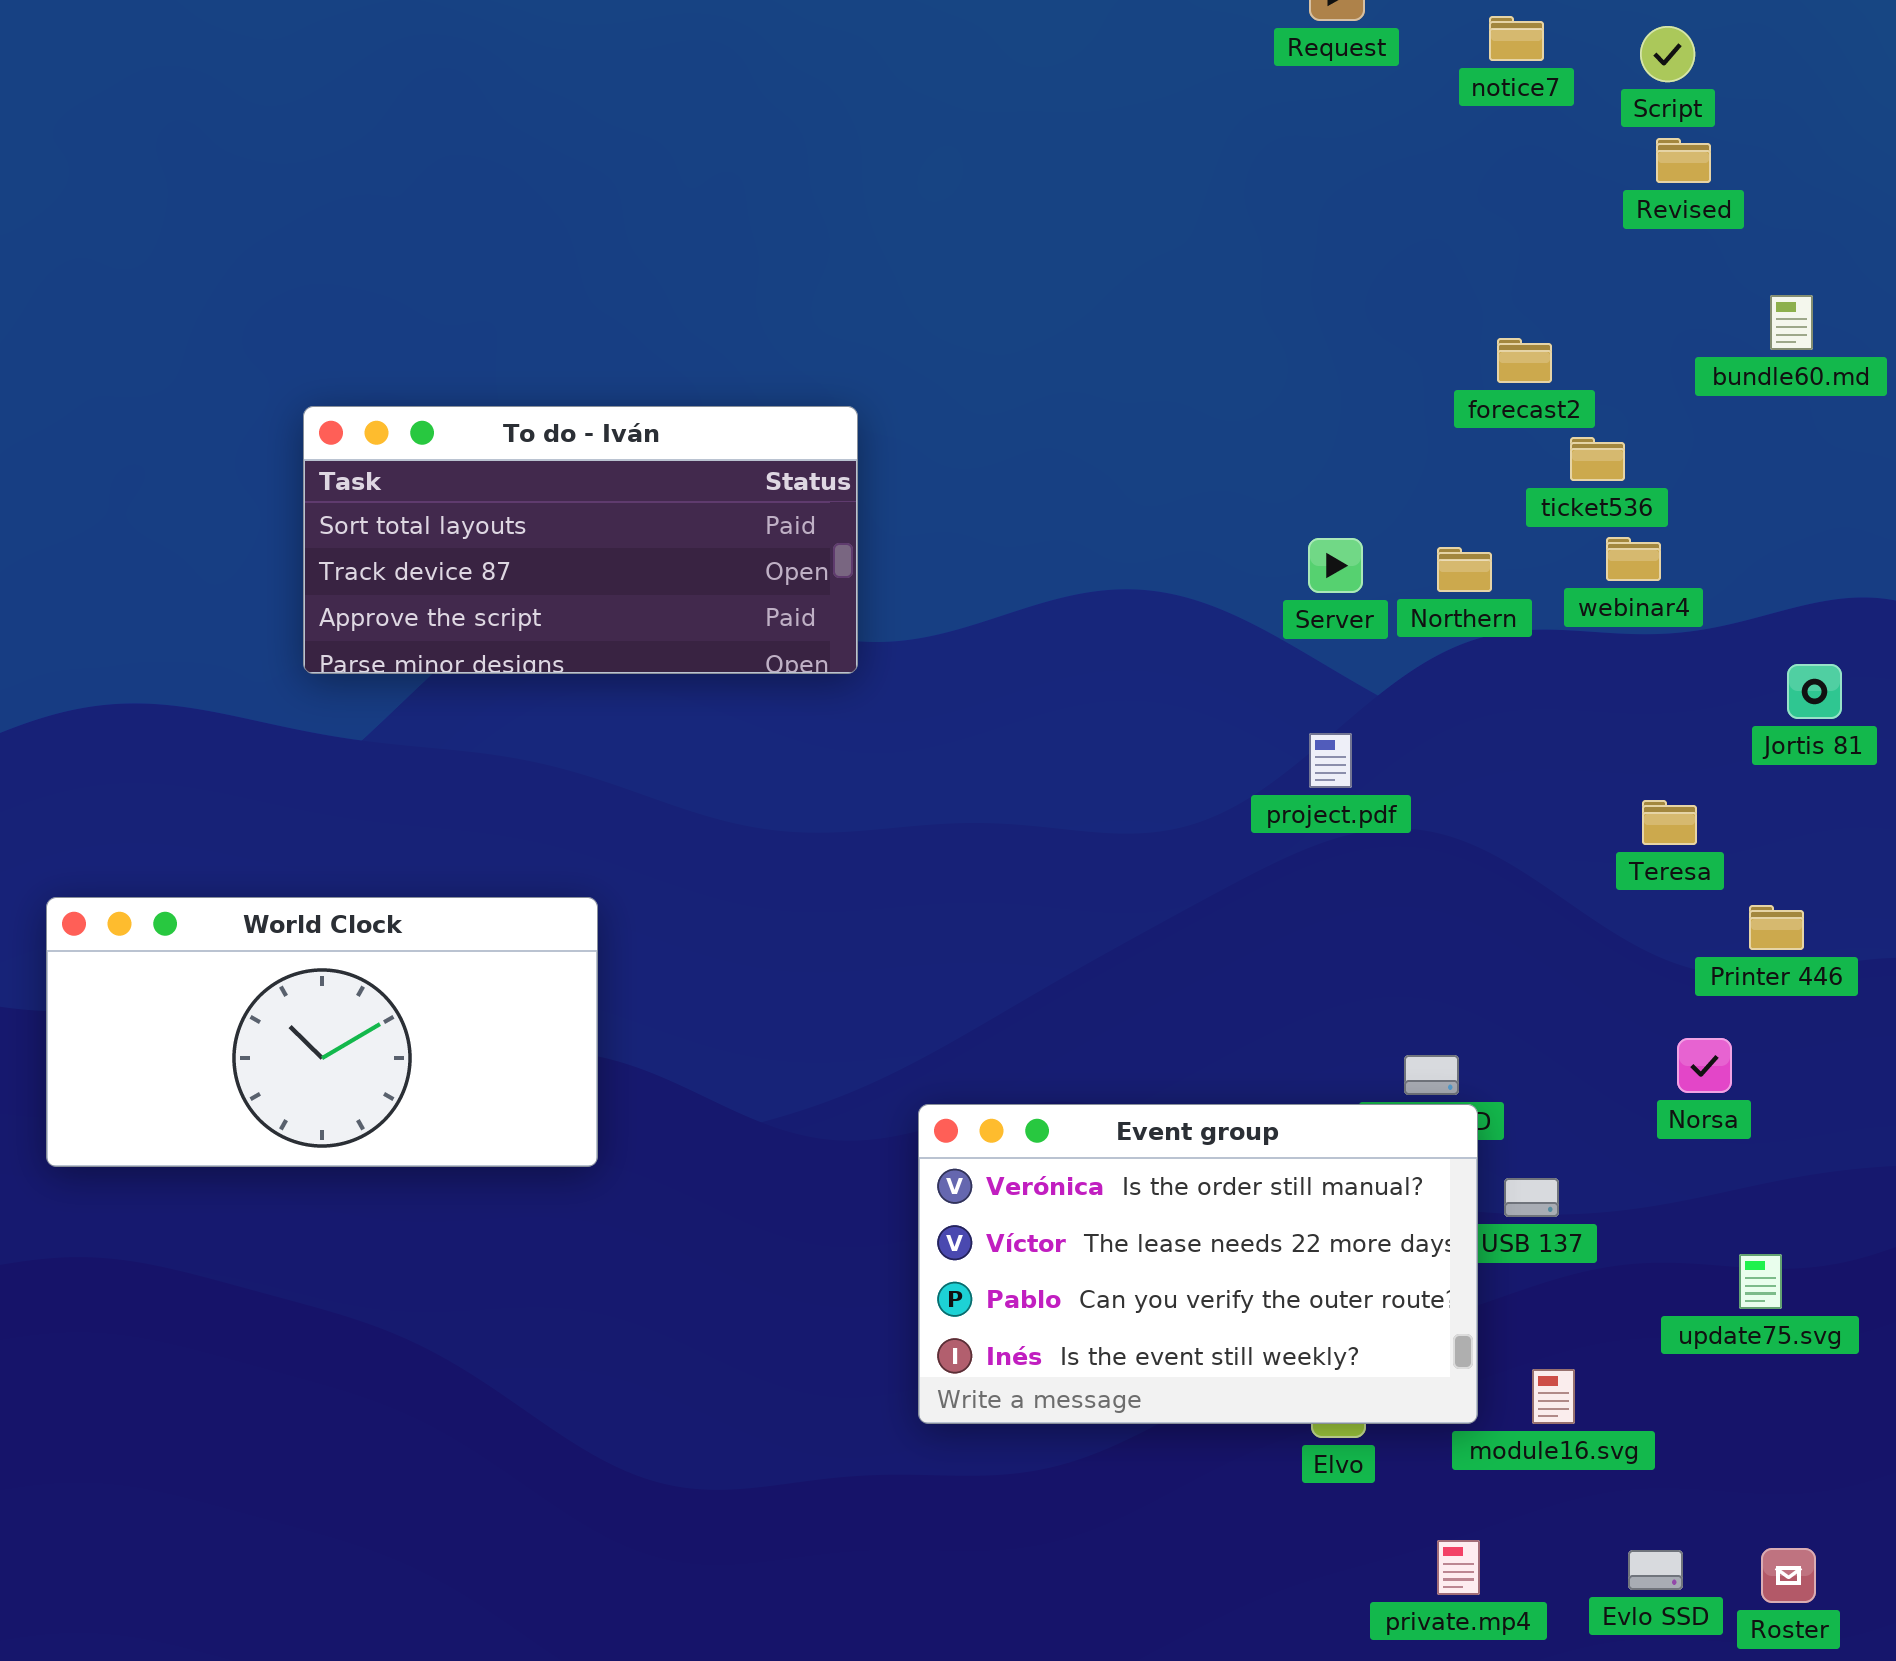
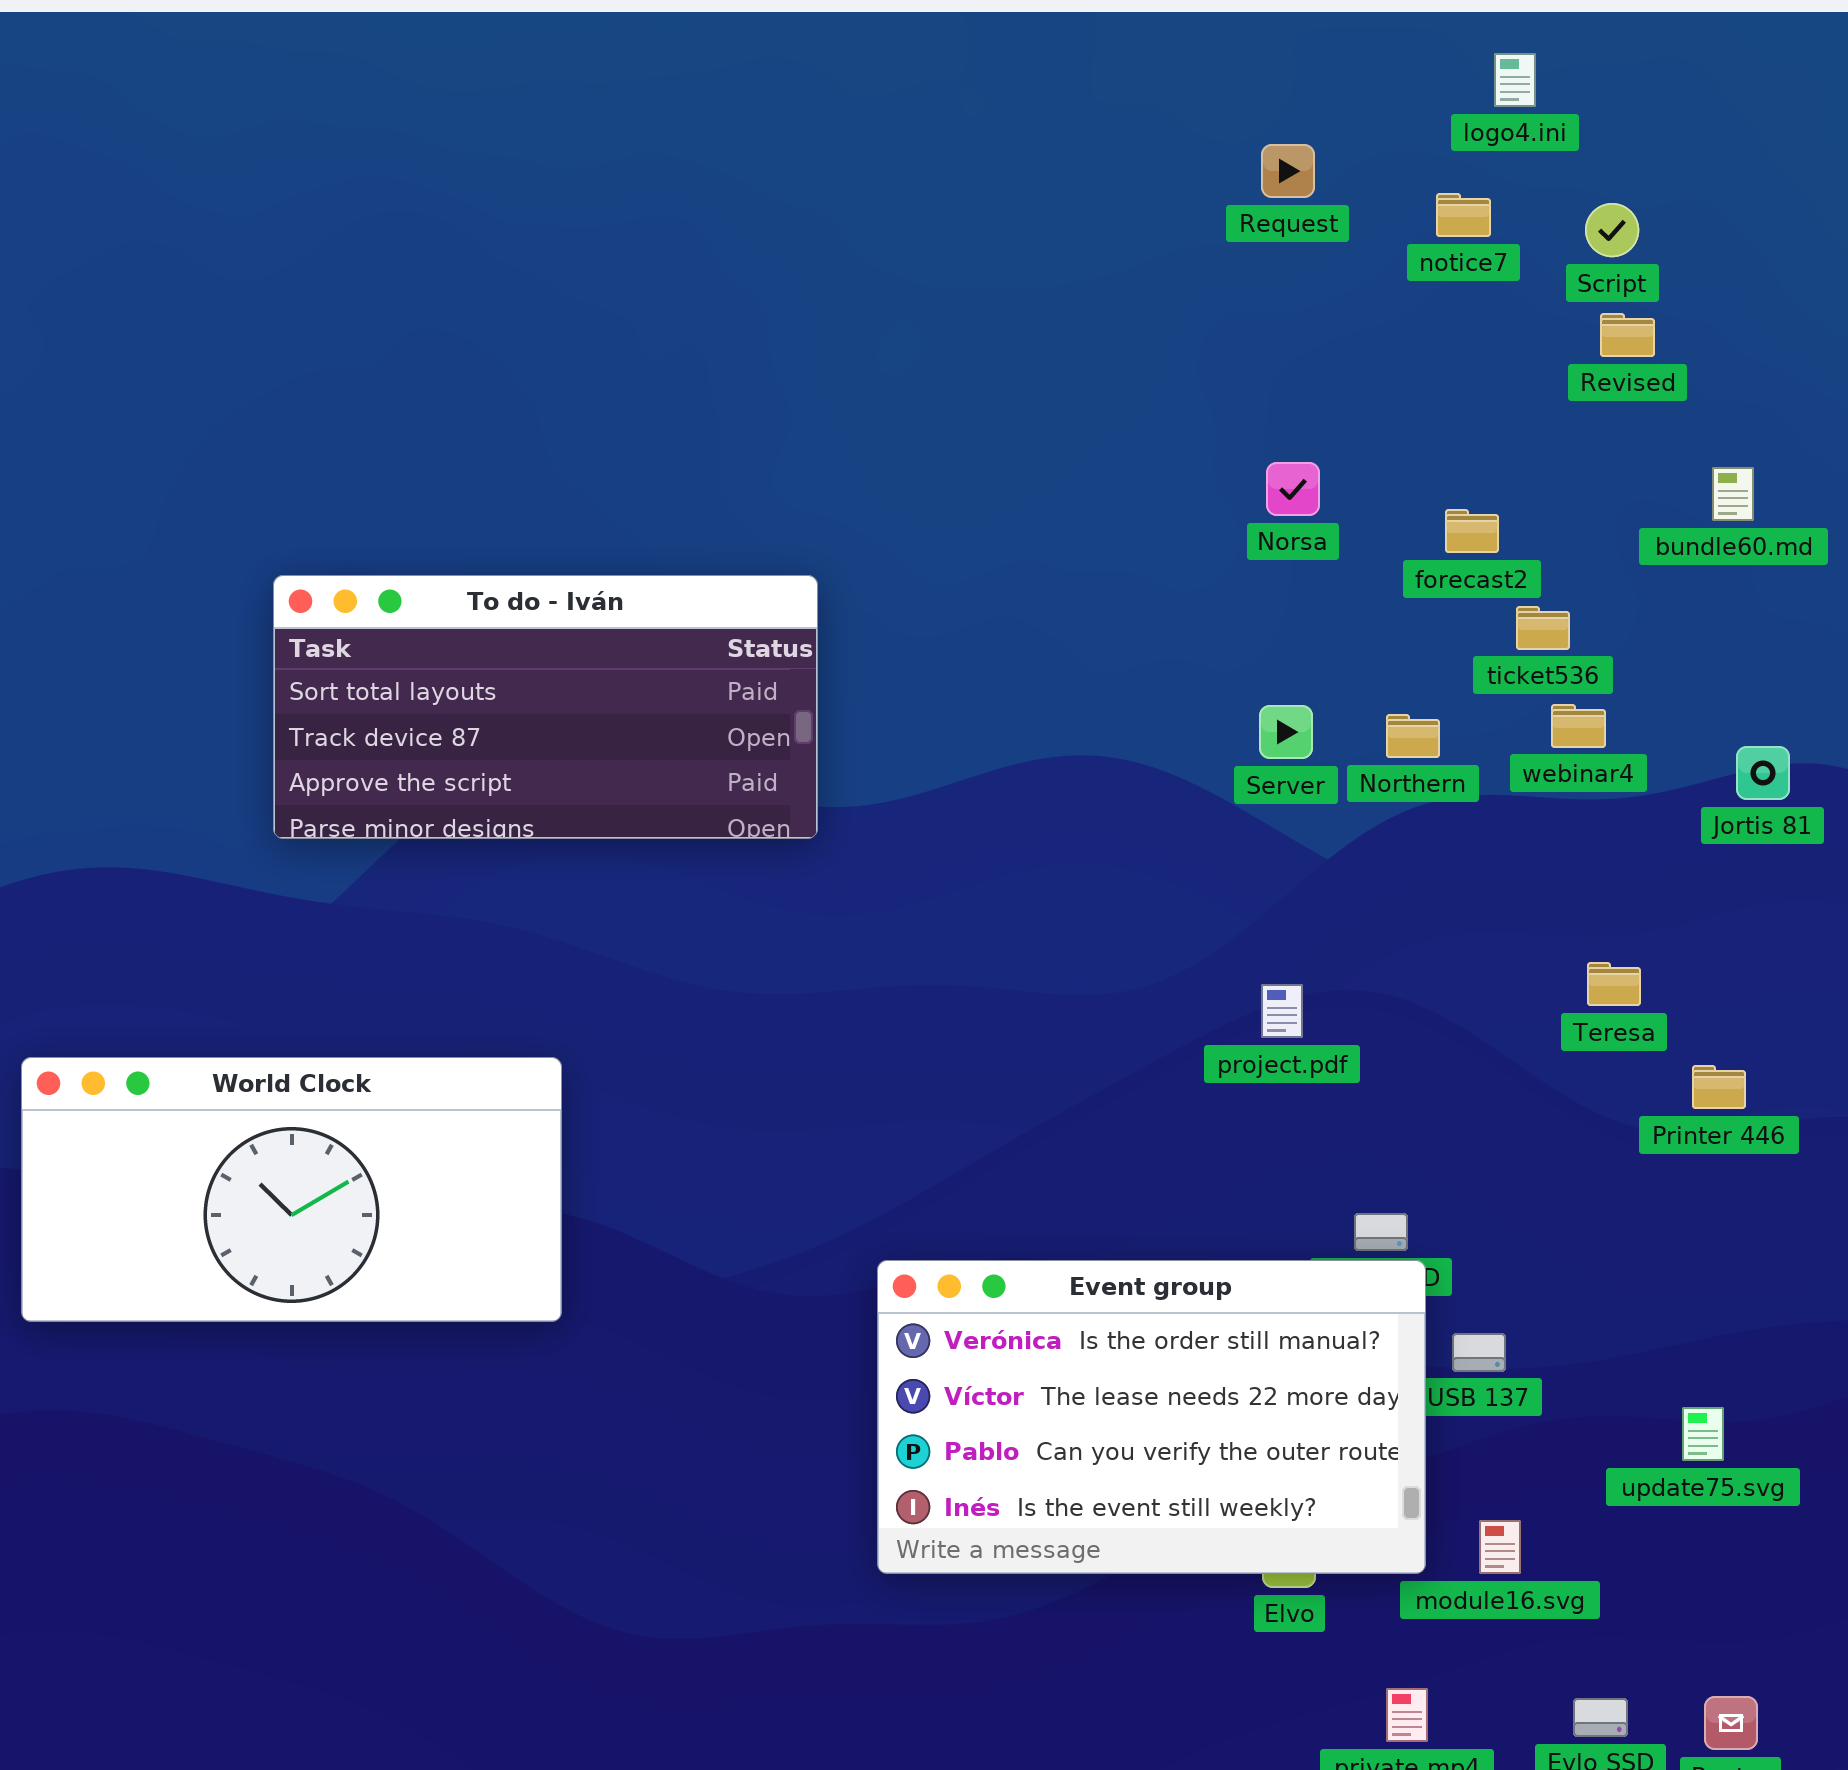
Jortis 81: [1787,664,1842,719] -> [1736,746,1790,800], moved
project.pdf: [1309,733,1352,788] -> [1261,984,1303,1038], moved
Norsa: [1677,1038,1732,1093] -> [1266,462,1320,516], moved

